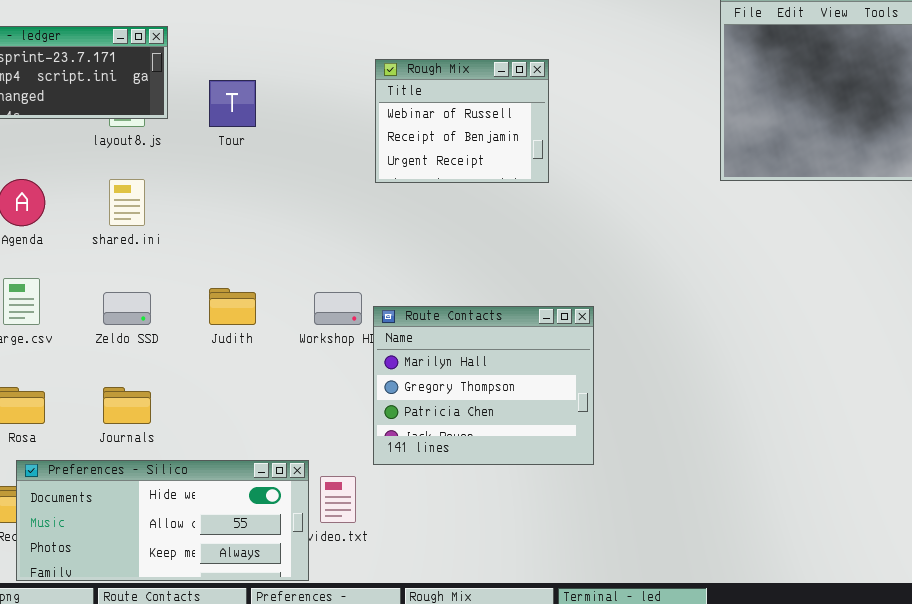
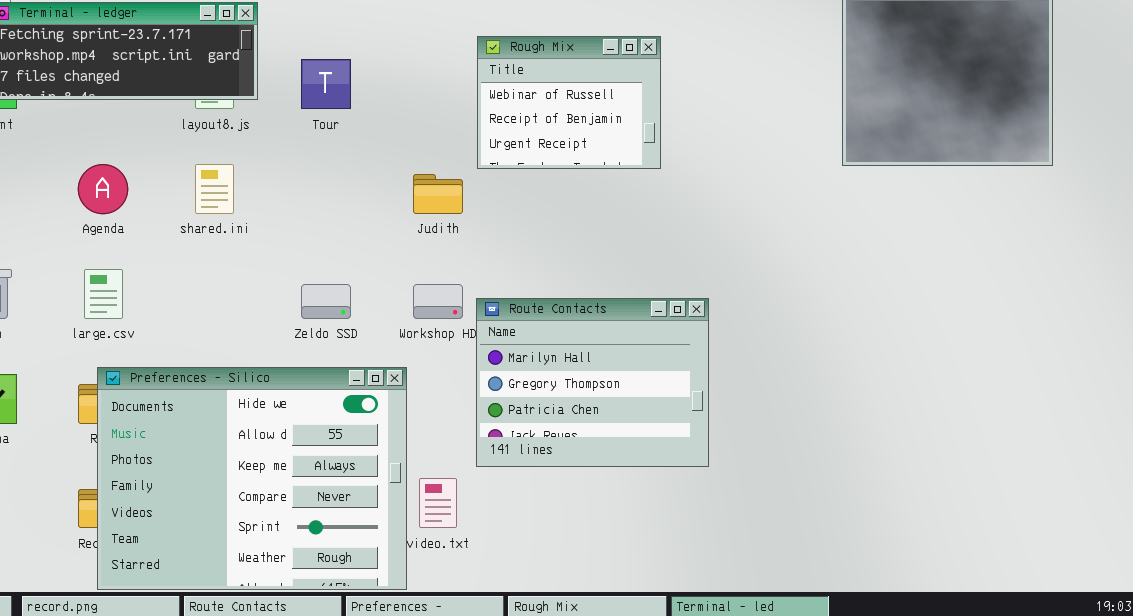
Judith: [209,288,256,325] -> [413,174,463,214], moved
Zeldo SSD: [103,292,151,325] -> [301,284,351,319], moved
Preferences - Silico: [16,460,309,581] -> [97,367,407,590], resized

